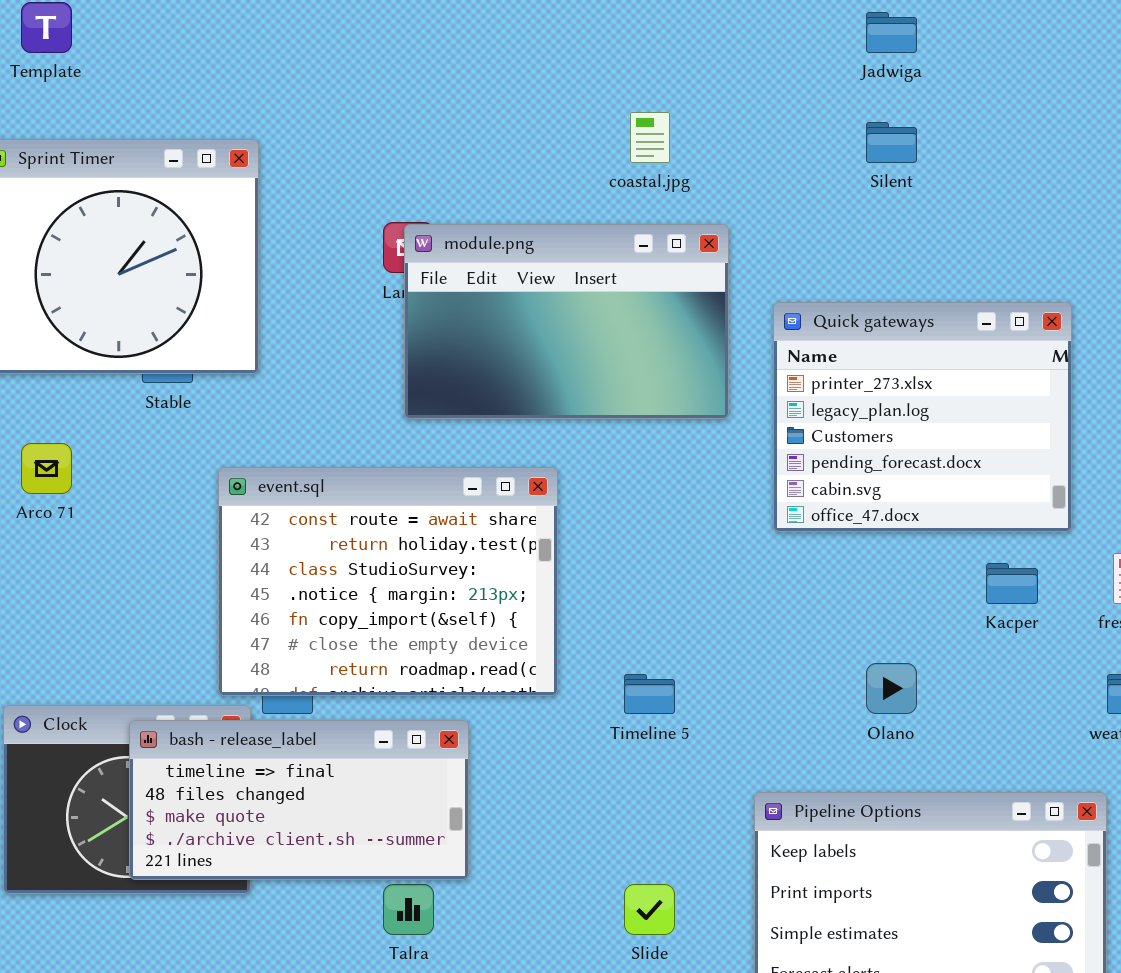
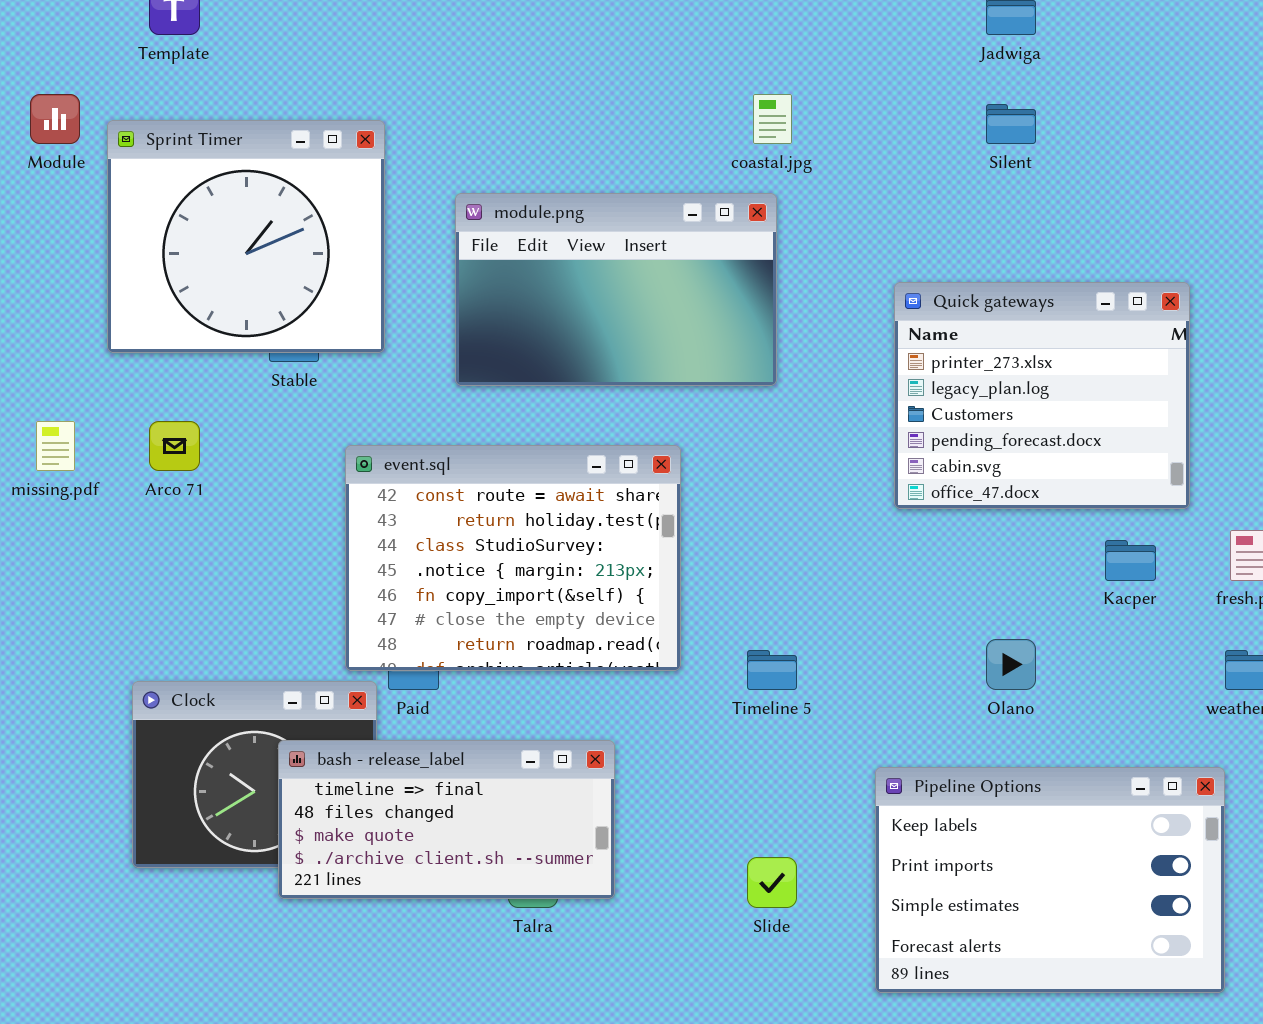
module.png: [404,224,729,419] -> [455,193,777,386], moved
bash - release_label: [129,720,469,880] -> [278,740,615,899], moved

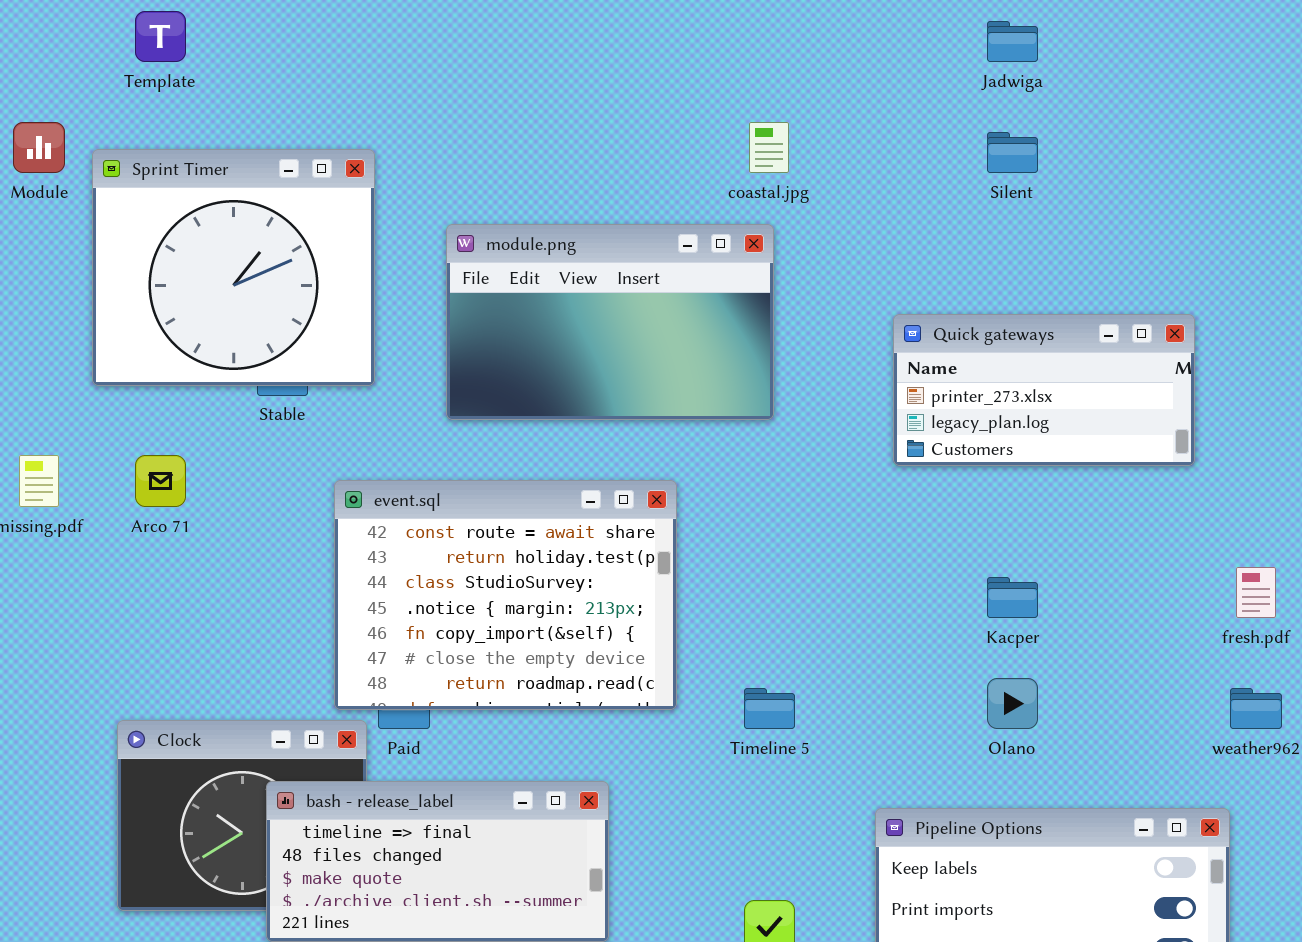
Quick gateways: [894,282,1190,509] -> [893,314,1195,466], resized
Kacper: [1105,540,1156,581] -> [987,577,1038,618], moved

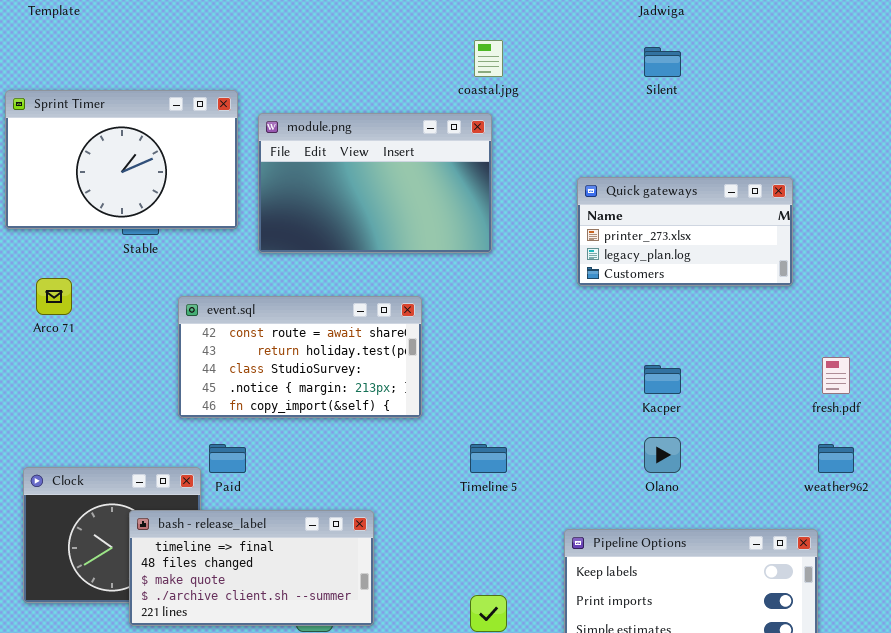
Sprint Timer: [92,149,375,386] -> [5,90,238,229], resized
event.sql: [334,480,677,710] -> [178,296,422,418], resized

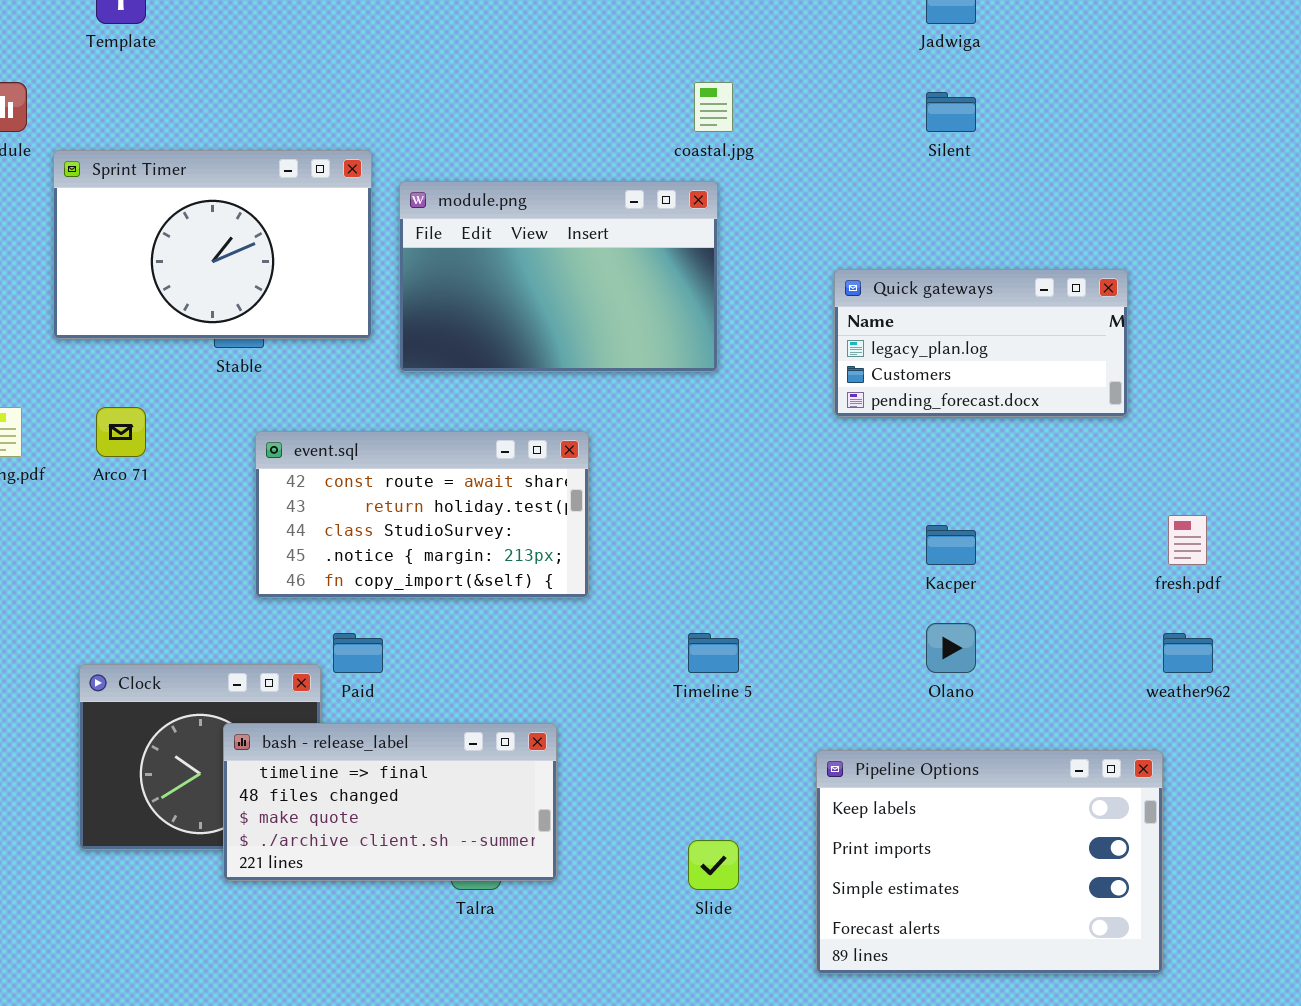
Quick gateways: [577,177,793,286] -> [834,269,1128,417], scrolled down 1 row
event.sql: [178,296,422,418] -> [255,431,589,598], moved

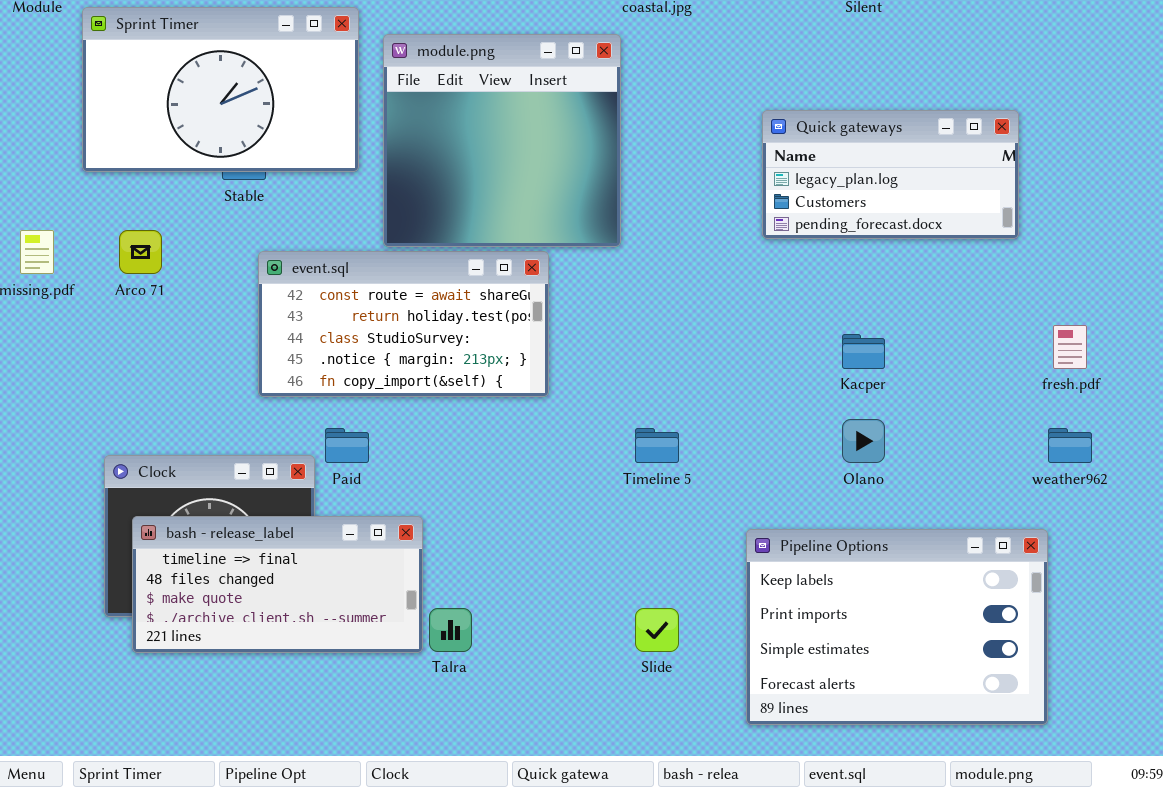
module.png: [399,181,718,372] -> [383,34,621,247], resized
bash - release_label: [223,723,557,881] -> [132,516,423,653], moved

